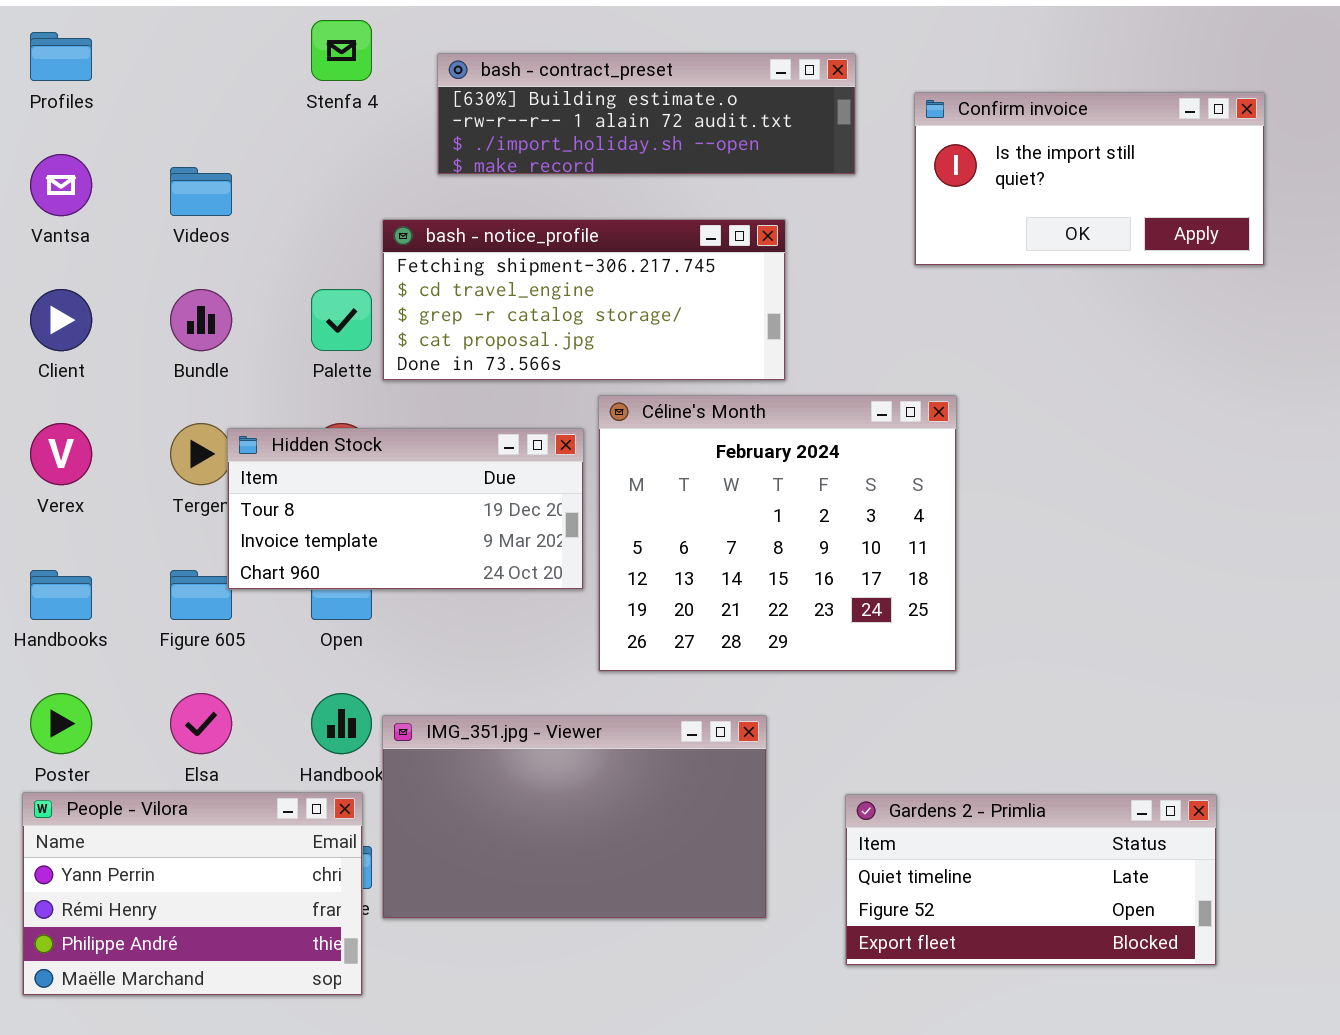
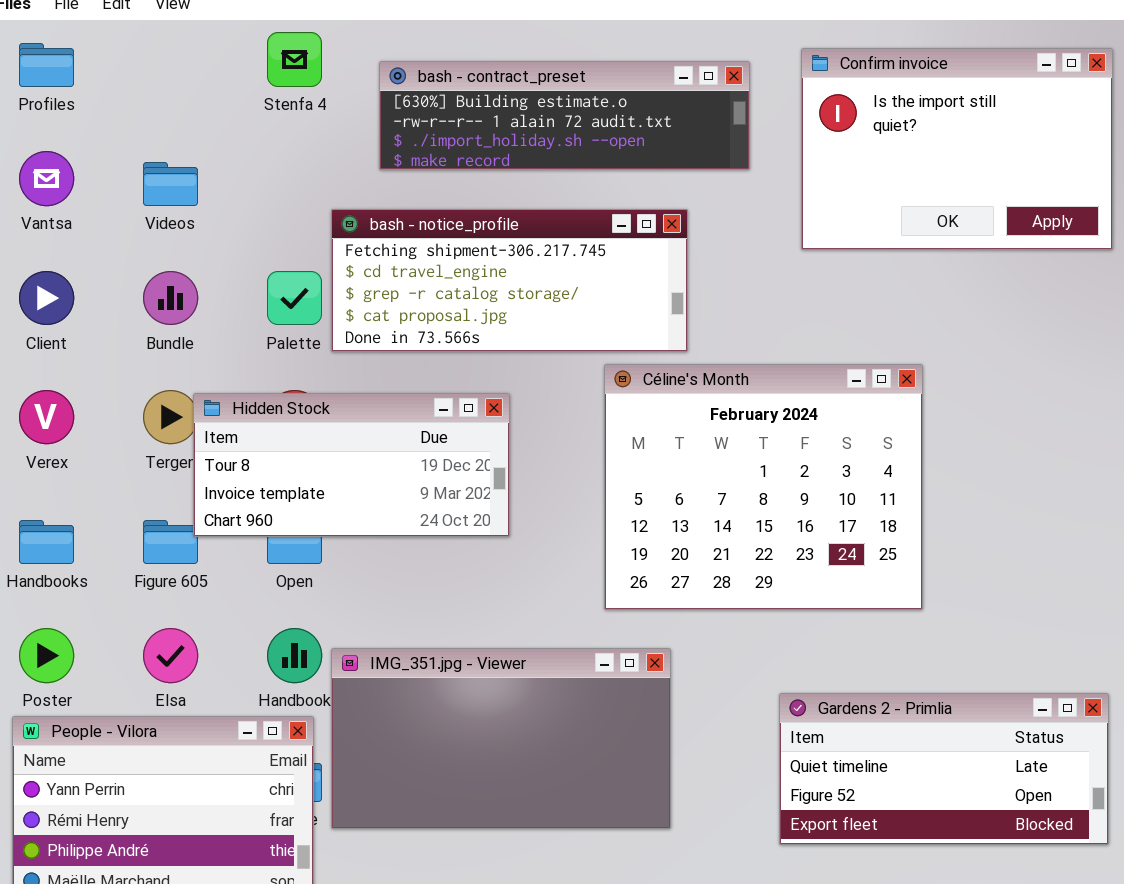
Confirm invoice: [914,92,1265,266] -> [801,48,1113,250], resized
Céline's Month: [598,395,957,672] -> [604,364,923,610], moved
Gardens 2 - Primlia: [845,794,1217,966] -> [779,693,1109,845], moved

